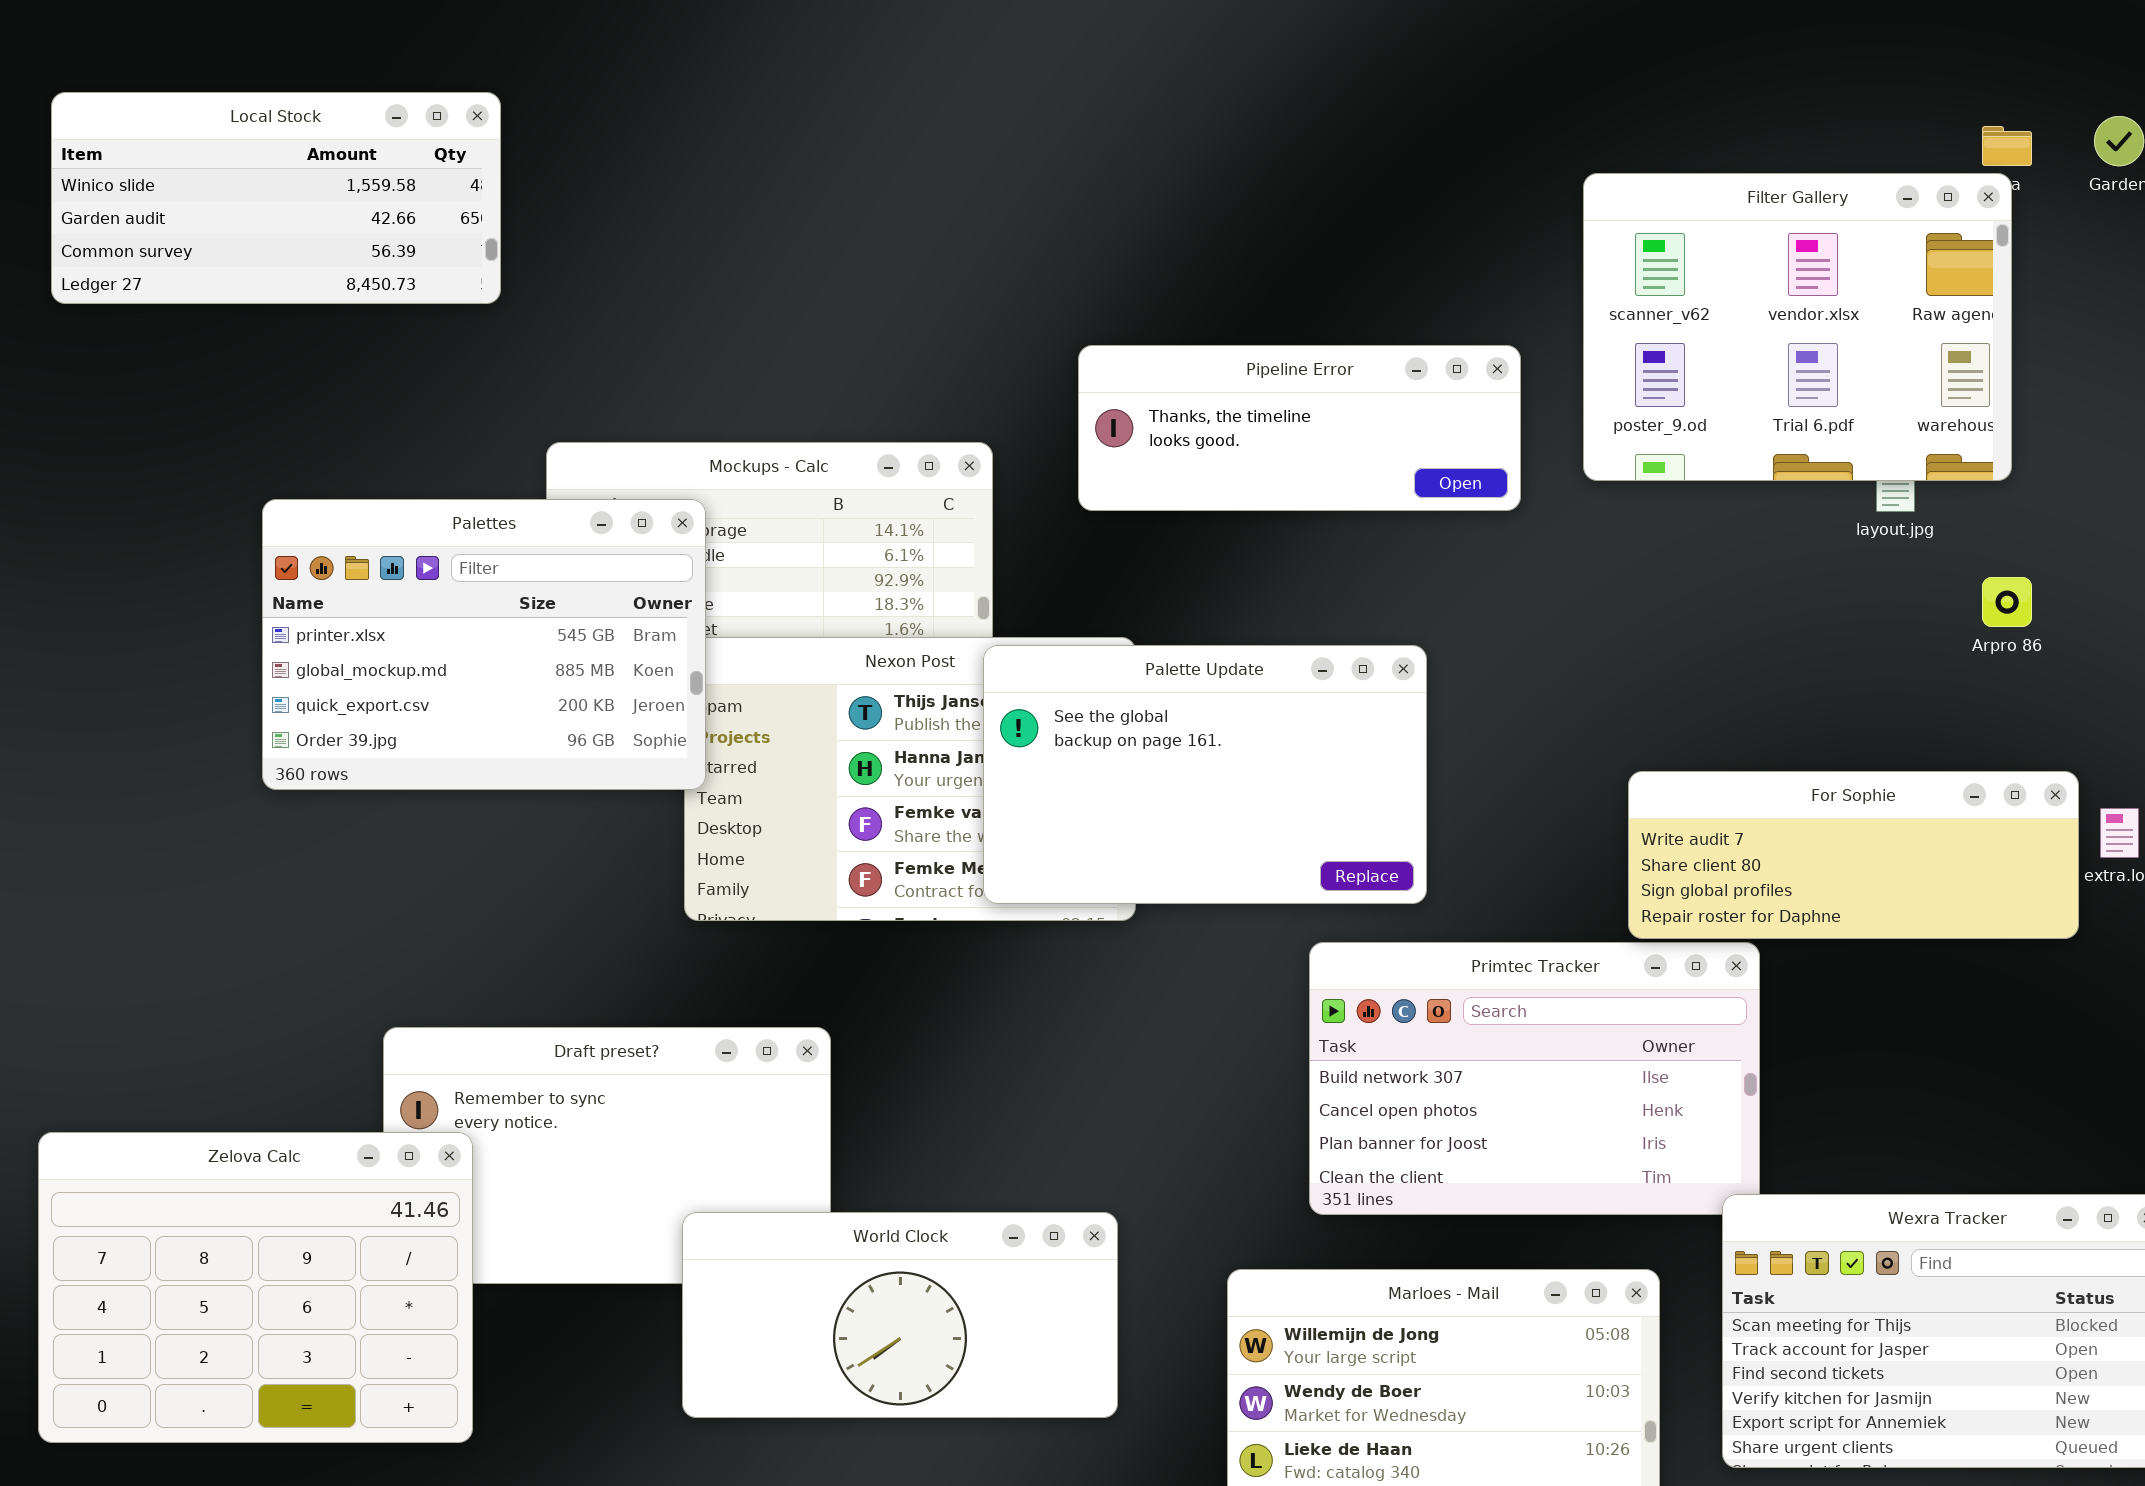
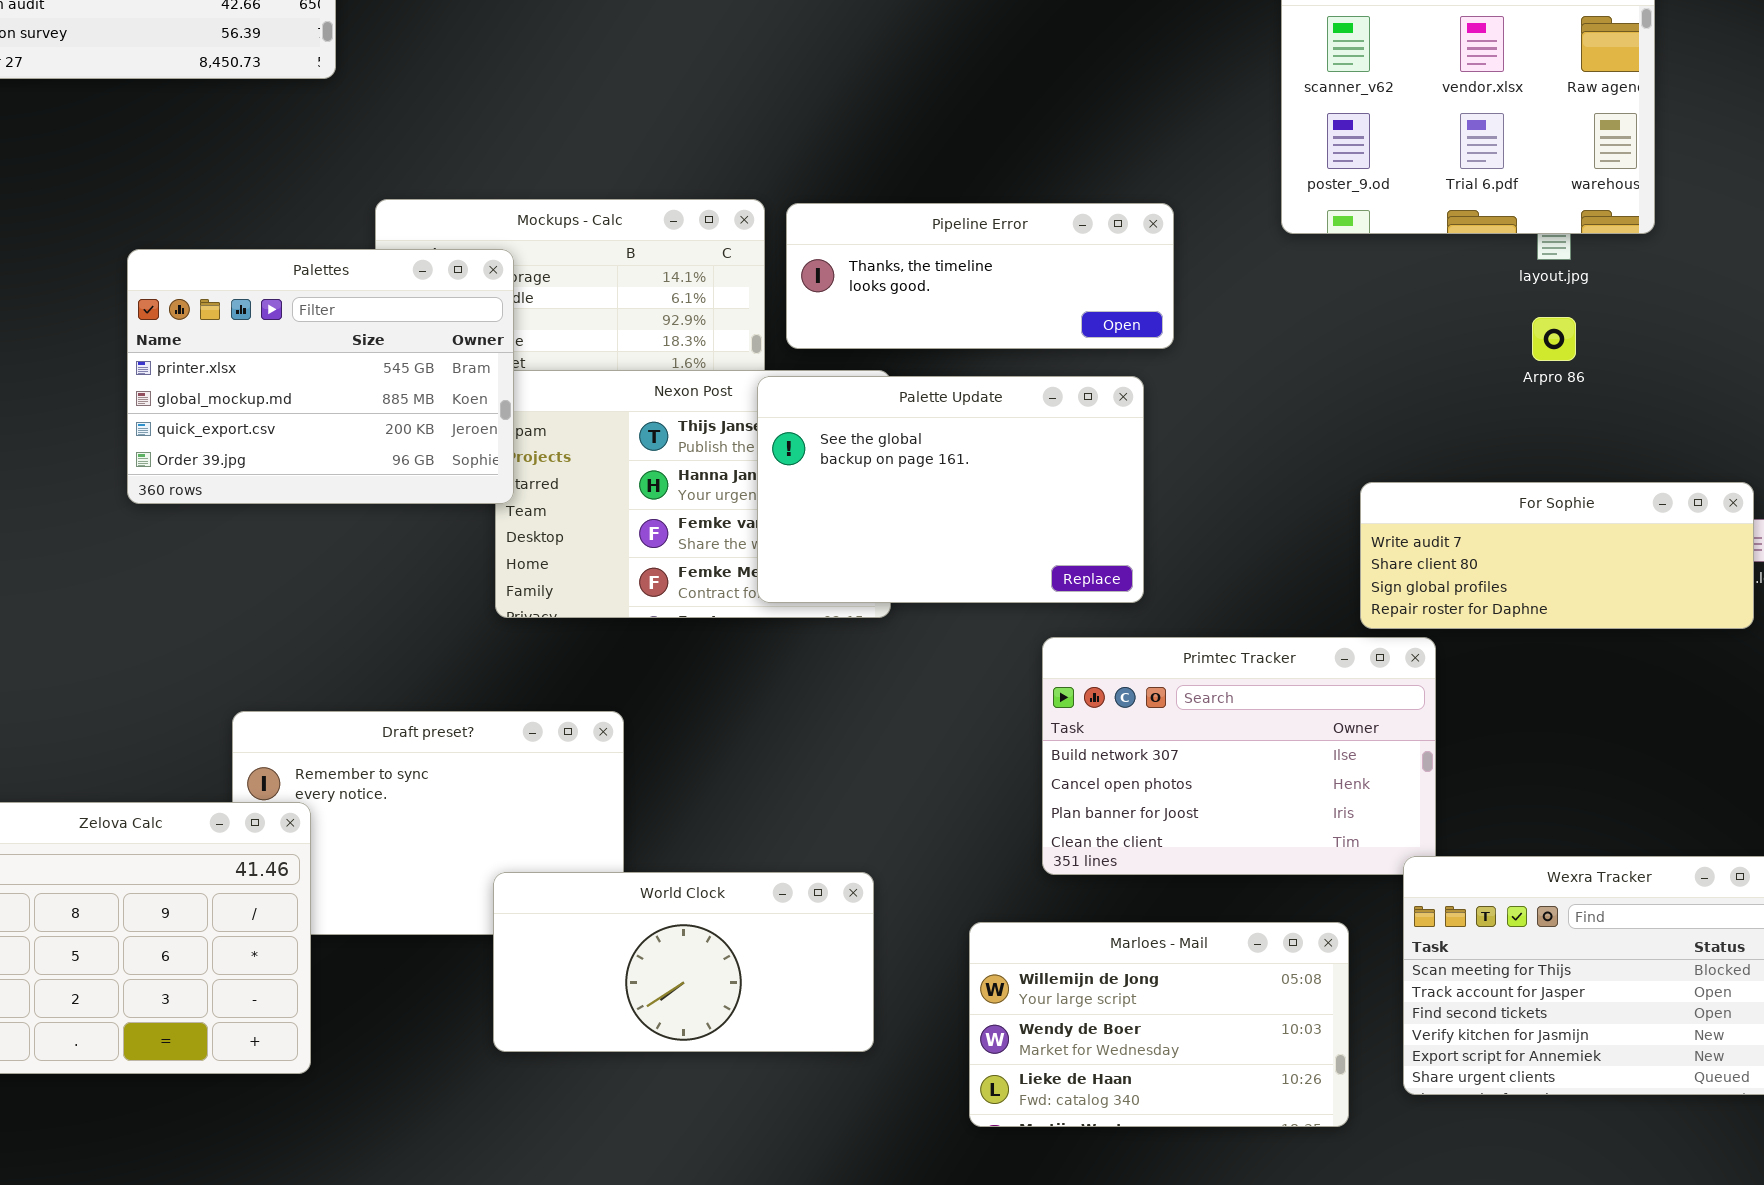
Pipeline Error: [1078,345,1521,511] -> [786,203,1174,349], moved
Arpro 86: [1982,577,2032,627] -> [1532,317,1576,361], moved
For Sophie: [1628,771,2079,939] -> [1360,482,1754,629], moved

